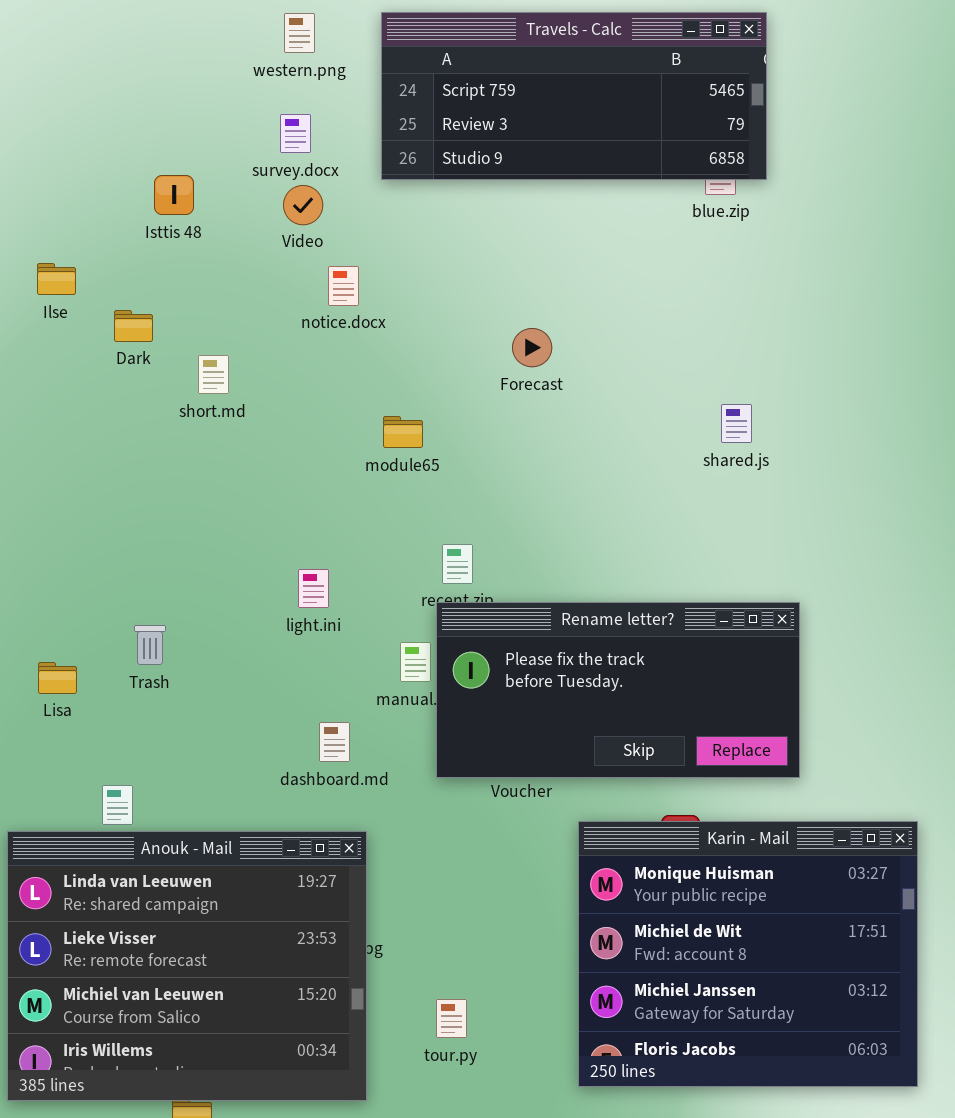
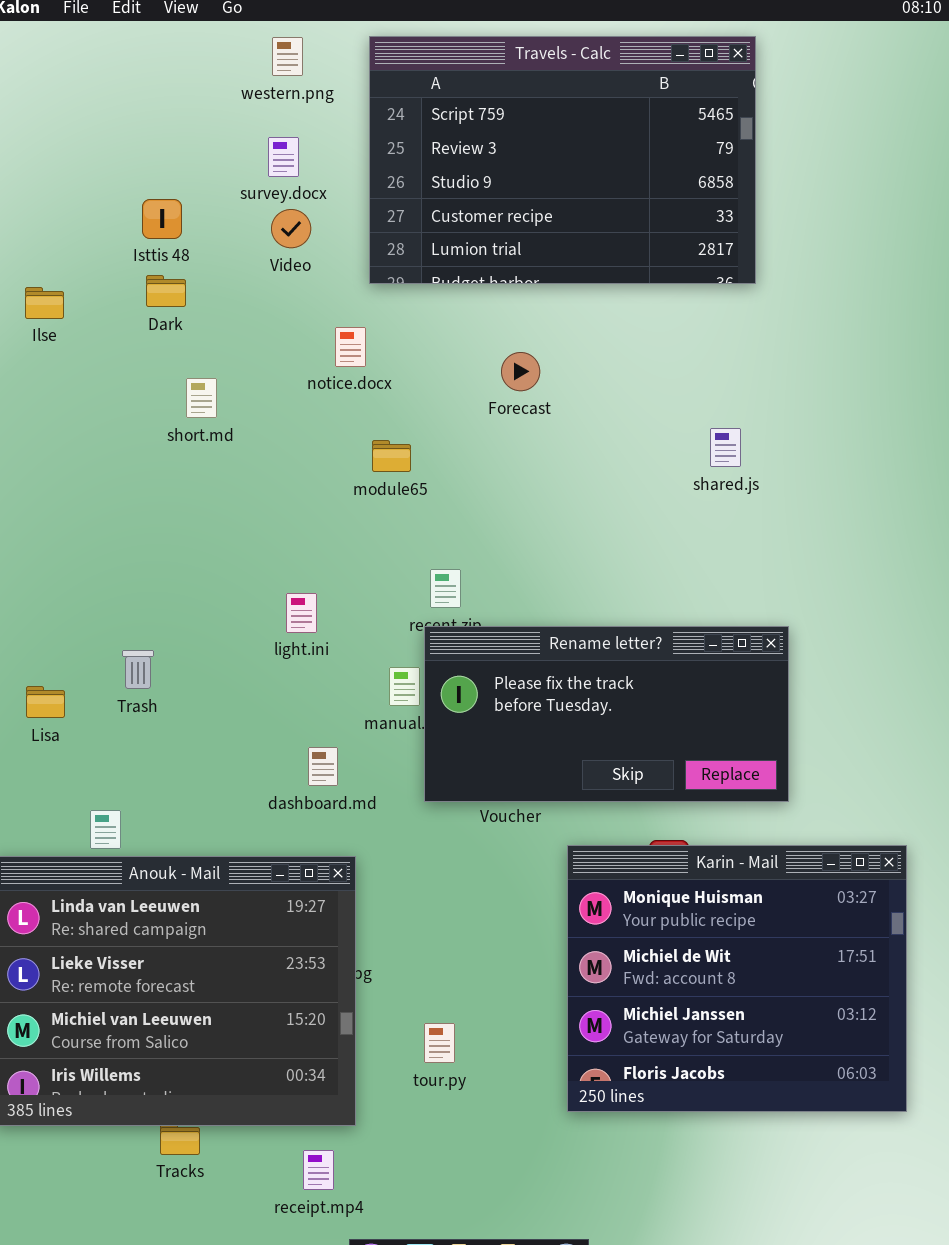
Travels - Calc: [381,12,767,180] -> [369,36,756,284], resized
notice.docx: [328,266,359,306] -> [335,327,366,367], moved
Dark: [114,310,153,342] -> [146,275,186,307], moved

